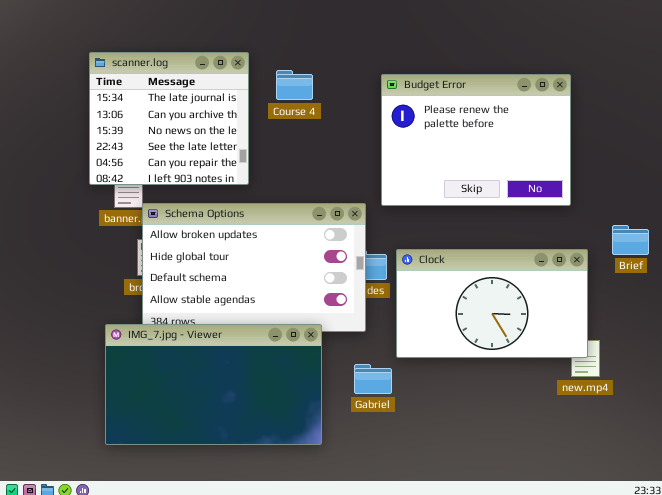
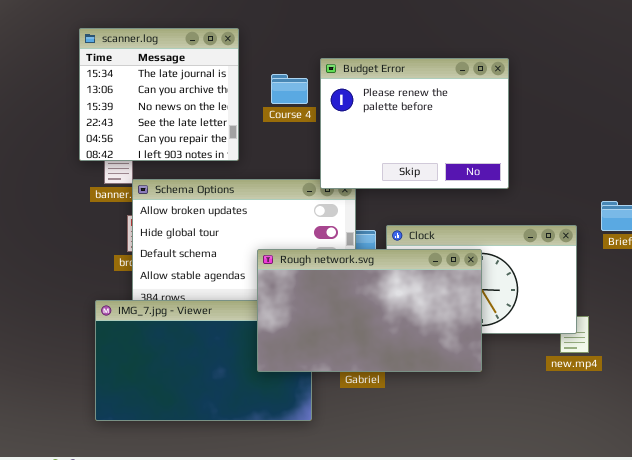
Course 4: [276,70,313,100] -> [271,74,308,104], moved
Budget Error: [381,74,571,206] -> [320,58,509,189], moved
Rough network.svg: none -> [257,249,482,372], opened

